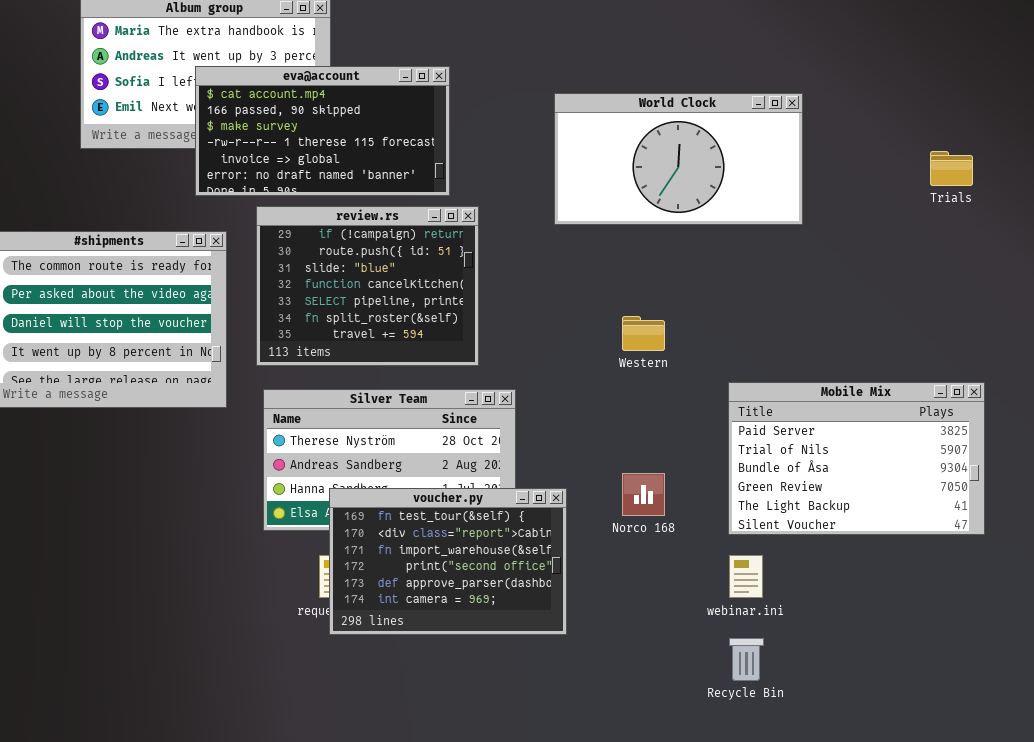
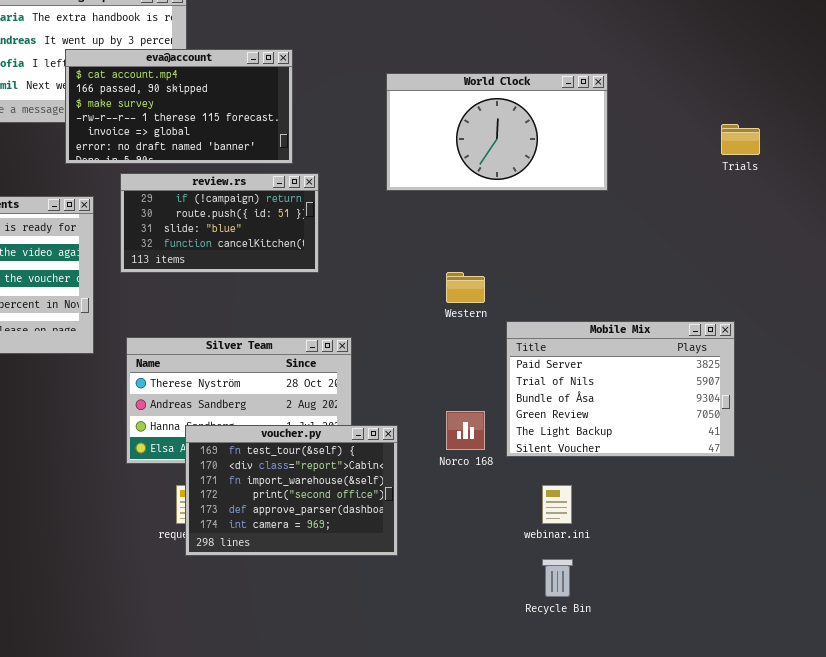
review.rs: [256,206,479,366] -> [120,173,319,273], resized
Mobile Mix: [728,382,985,535] -> [506,321,735,457], moved

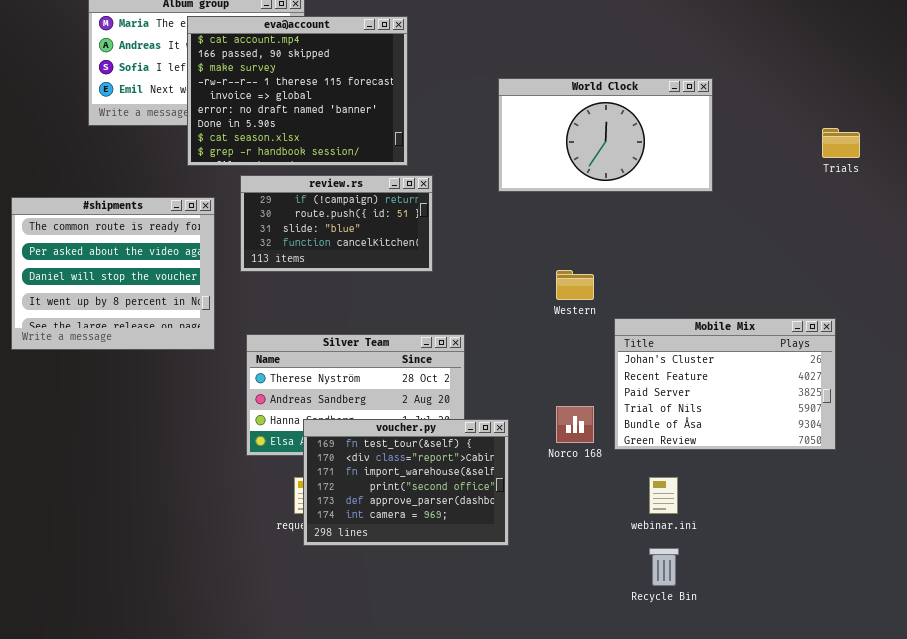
eva@account: [65,49,293,164] -> [187,16,408,166], resized
Mobile Mix: [506,321,735,457] -> [614,318,836,450], scrolled up 2 rows

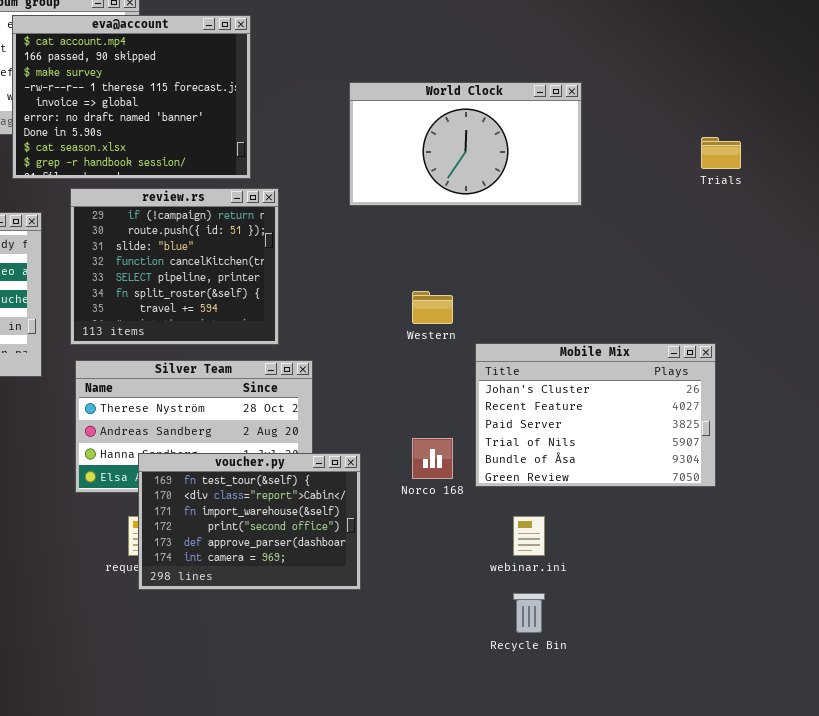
review.rs: [240,175,433,272] -> [70,188,279,345], resized

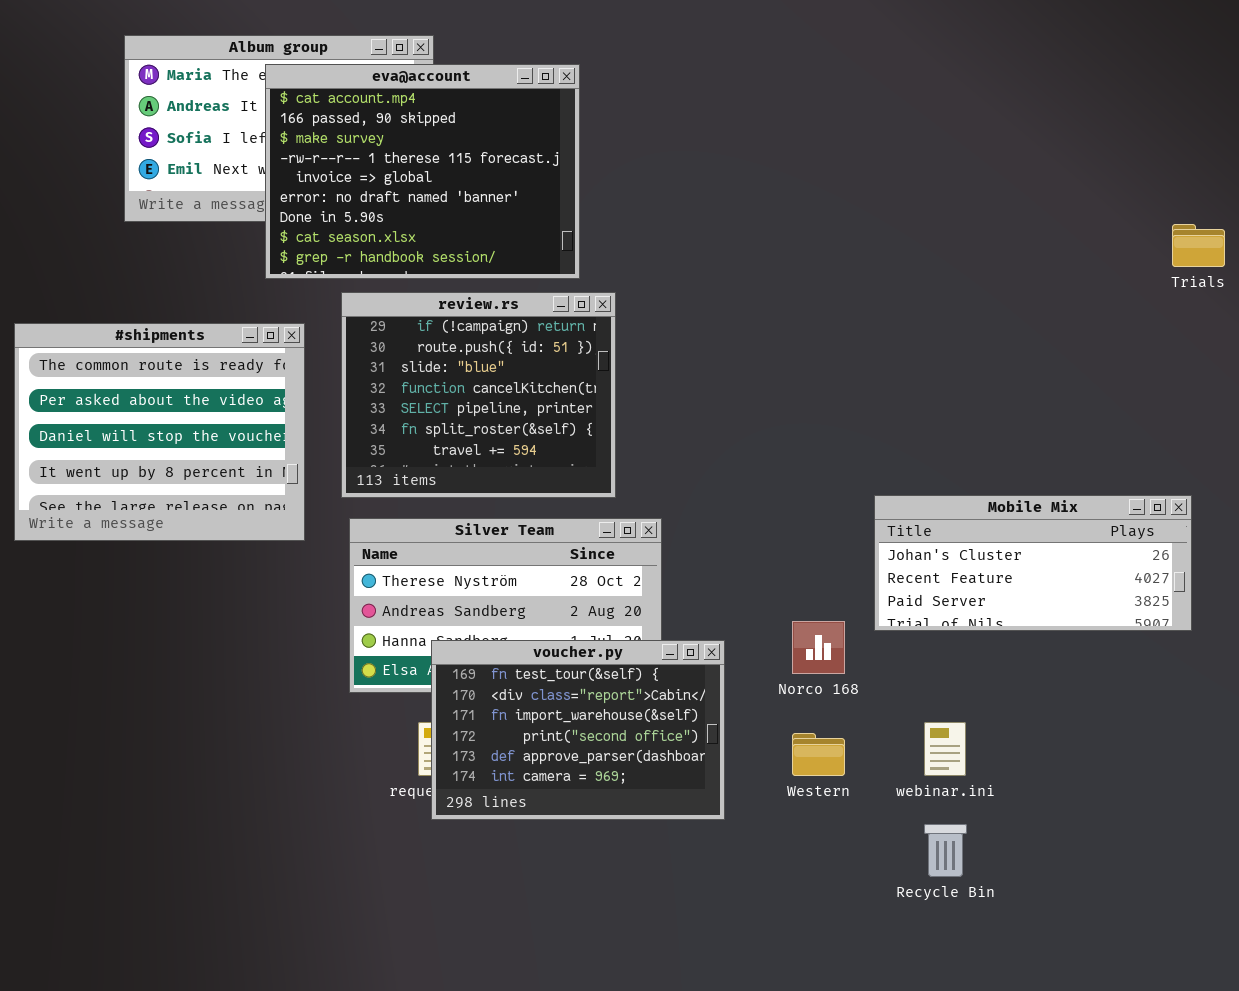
World Clock: [349,82,582,206] -> none, closed
Western: [412,291,453,324] -> [792,733,845,776], moved
Mobile Mix: [475,343,716,487] -> [874,495,1192,631], resized

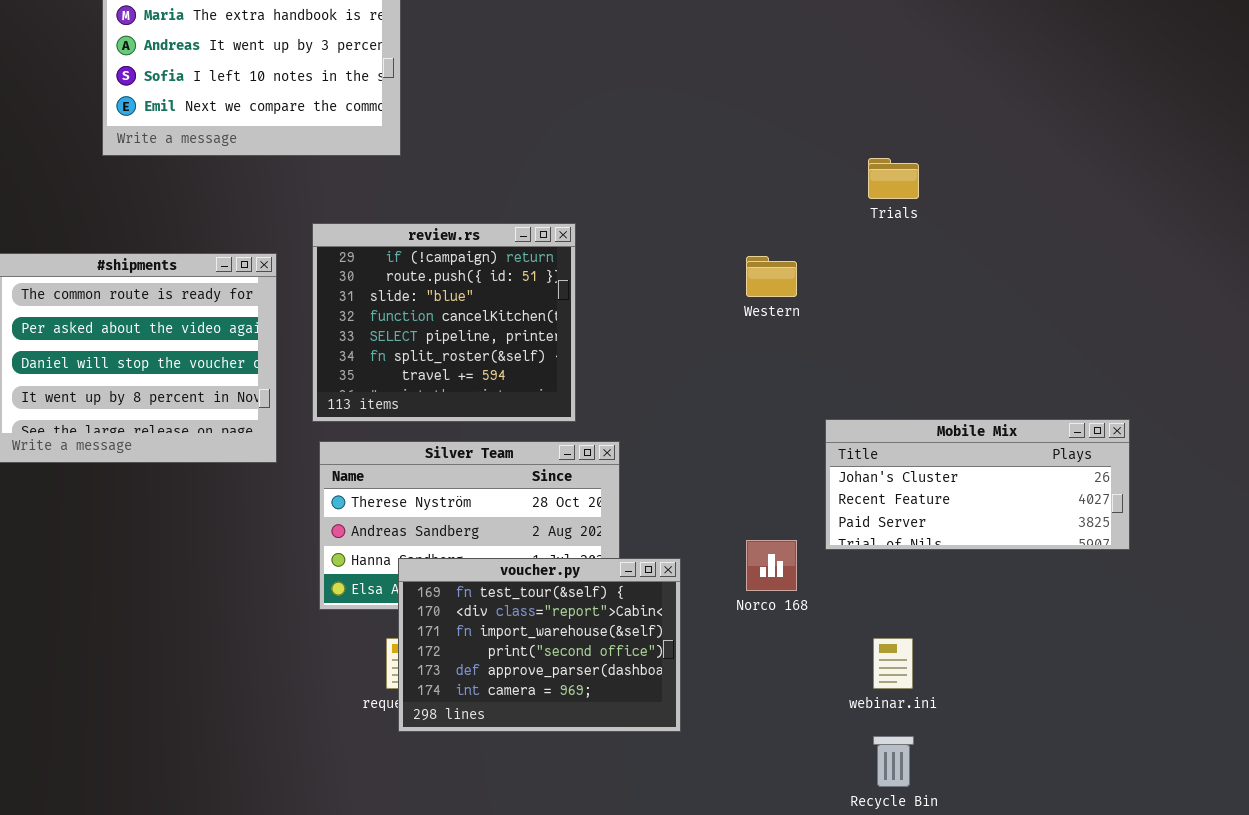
eva@account: [265,64,580,279] -> none, closed
Trials: [1172,224,1225,267] -> [868,158,919,199], moved
Western: [792,733,845,776] -> [746,256,797,297], moved

